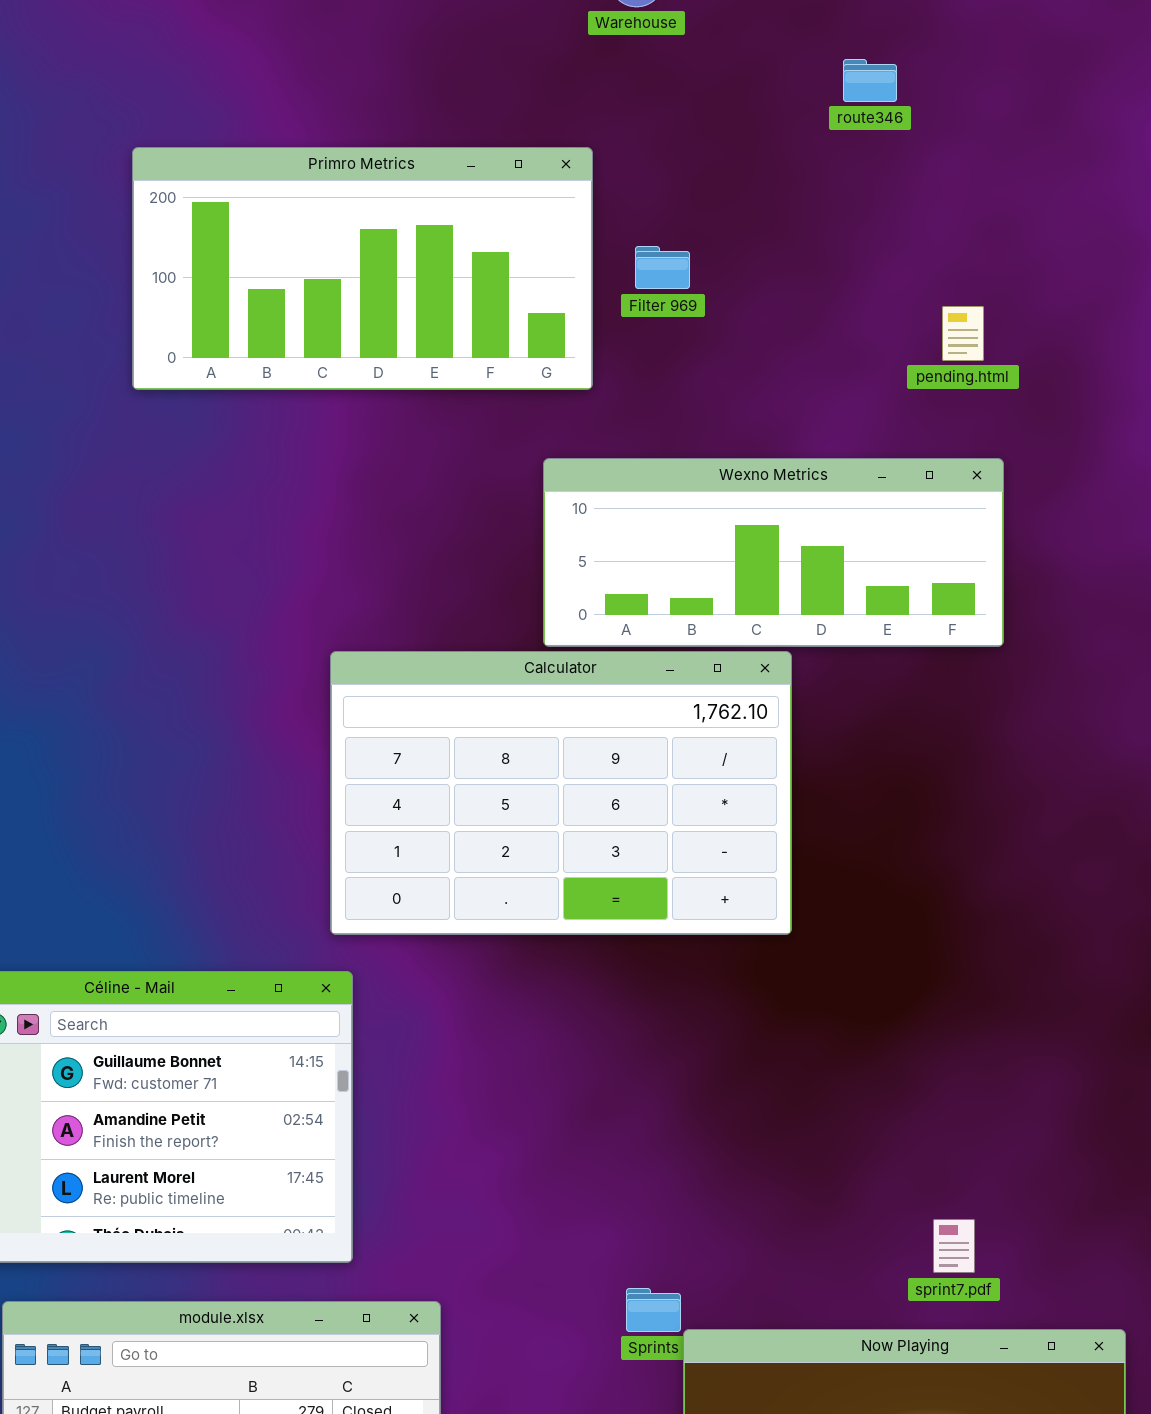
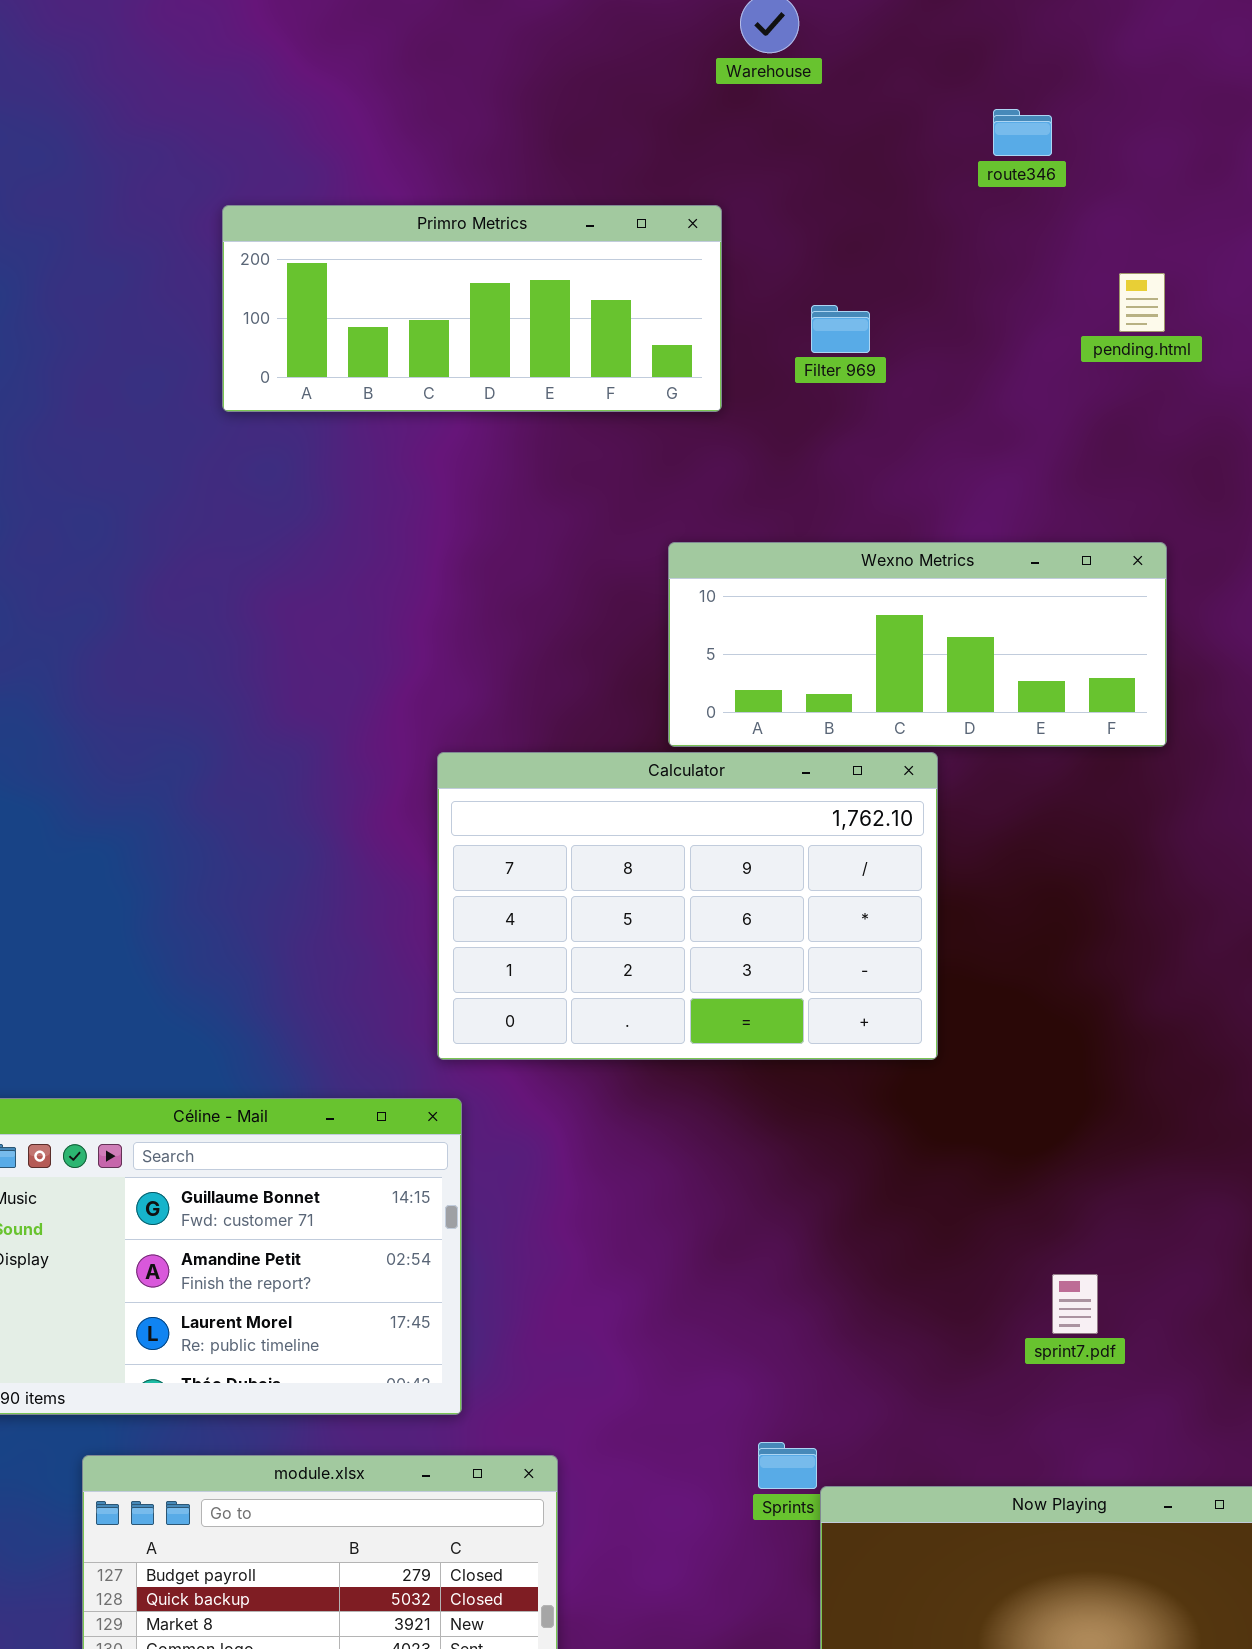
Primro Metrics: [132,147,593,390] -> [222,205,722,412], resized
Filter 969: [635,246,690,289] -> [811,305,870,353], moved
pending.html: [942,306,984,361] -> [1119,273,1165,332], moved
sprint7.pdf: [933,1219,975,1273] -> [1052,1274,1098,1334], moved

